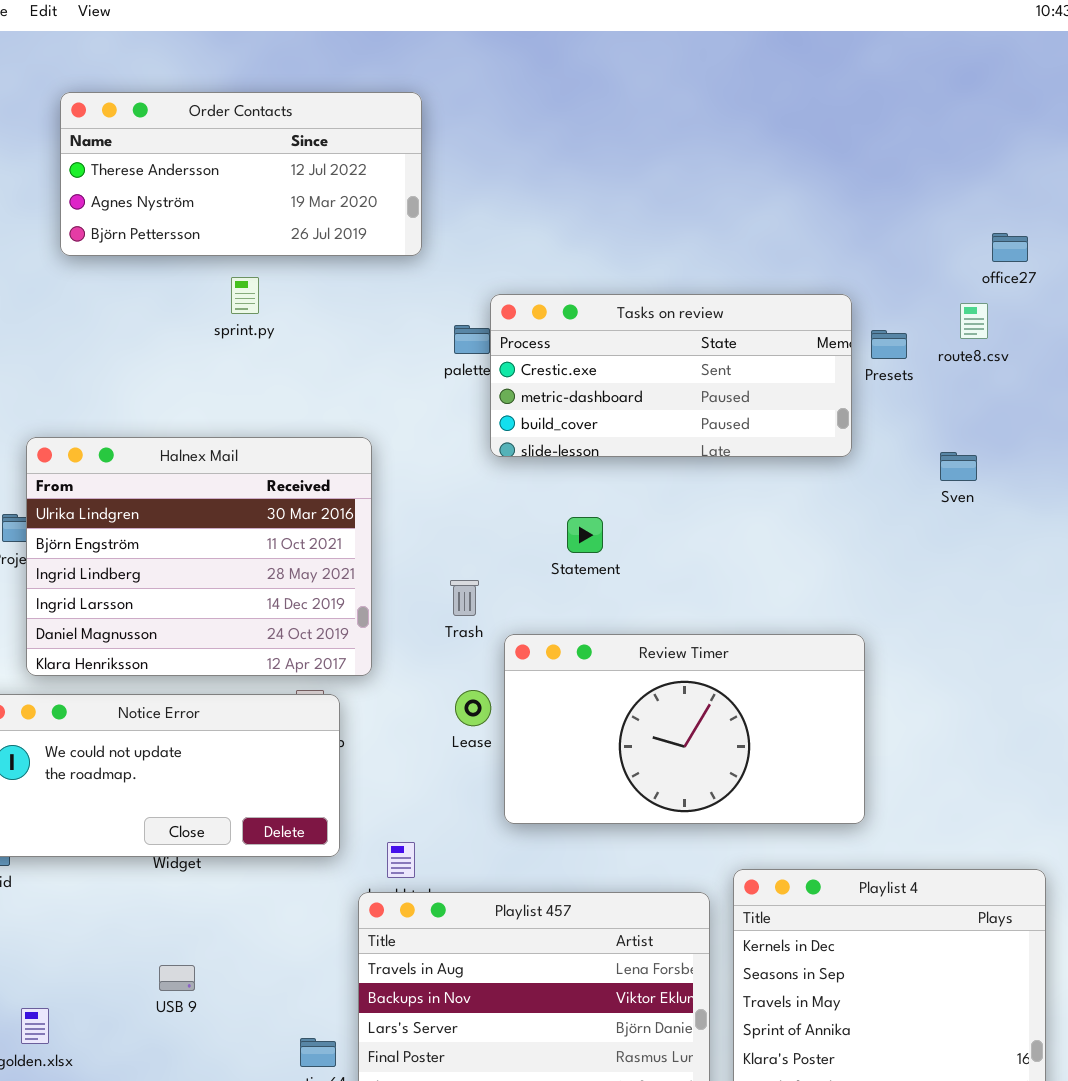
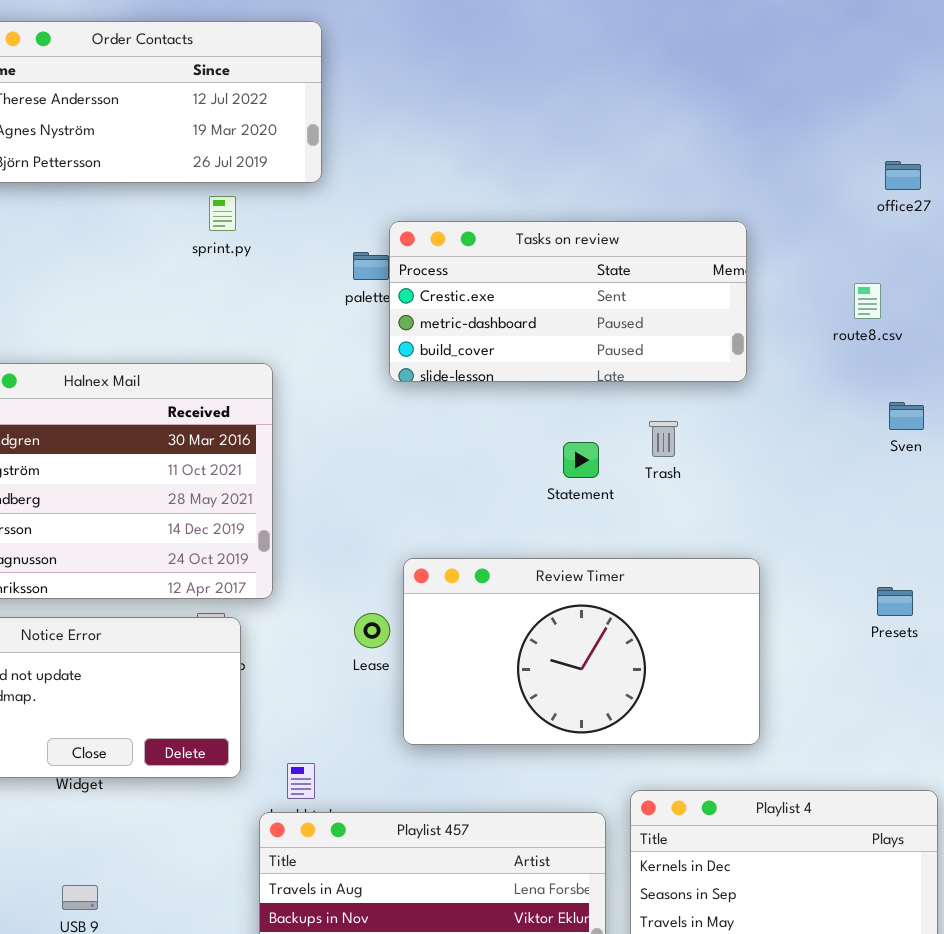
sprint.py: [231,277,259,314] -> [209,196,236,231], moved
route8.csv: [960,303,988,339] -> [854,283,881,319], moved
Presets: [871,330,907,359] -> [877,587,913,616], moved
Sven: [940,452,977,481] -> [889,402,924,430], moved
Statement: [567,517,603,553] -> [563,442,599,478], moved
Trash: [450,580,479,616] -> [649,421,678,457], moved

